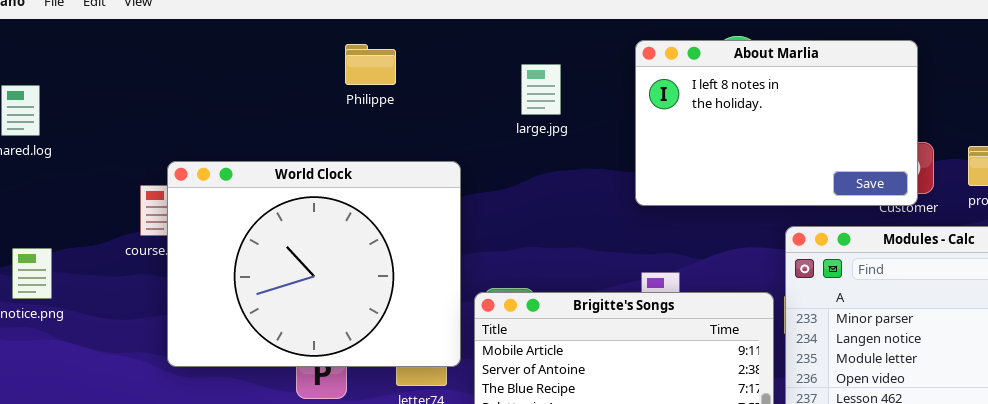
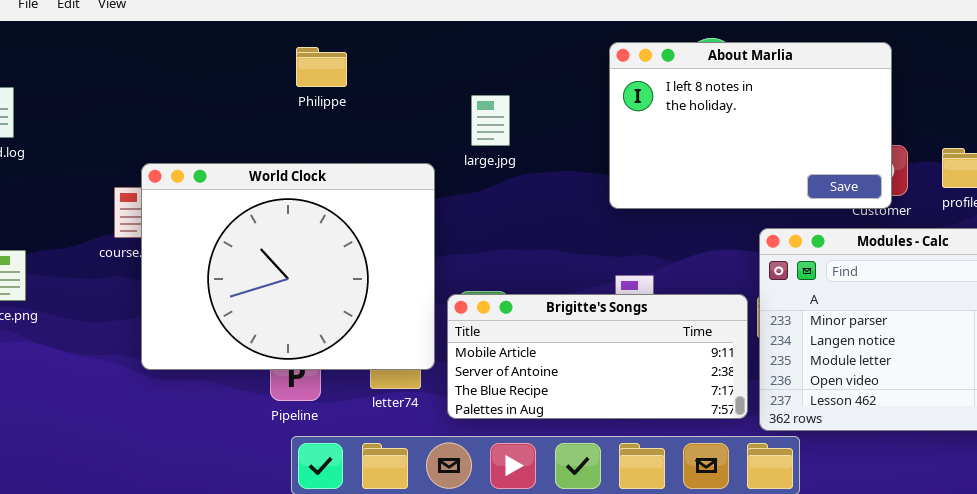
Philippe: [345,44,396,85] -> [296,47,347,87], moved
large.jpg: [521,64,561,115] -> [471,95,510,146], moved

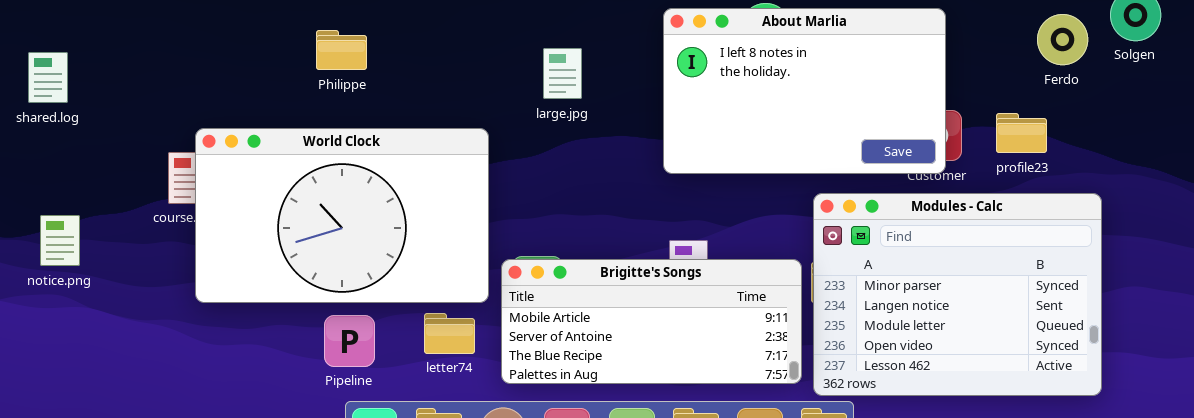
Philippe: [296,47,347,87] -> [316,30,367,70], moved
large.jpg: [471,95,510,146] -> [543,48,582,99], moved
World Clock: [141,163,435,370] -> [195,128,489,303], resized

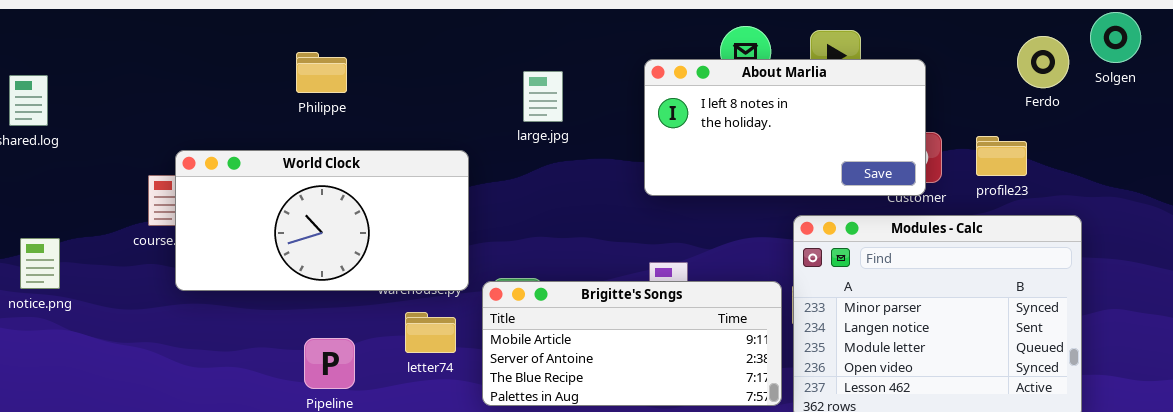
About Marlia: [663,8,946,174] -> [644,59,926,196], resized
World Clock: [195,128,489,303] -> [175,150,469,291], resized
letter74: [424,313,475,354] -> [405,312,456,353], moved

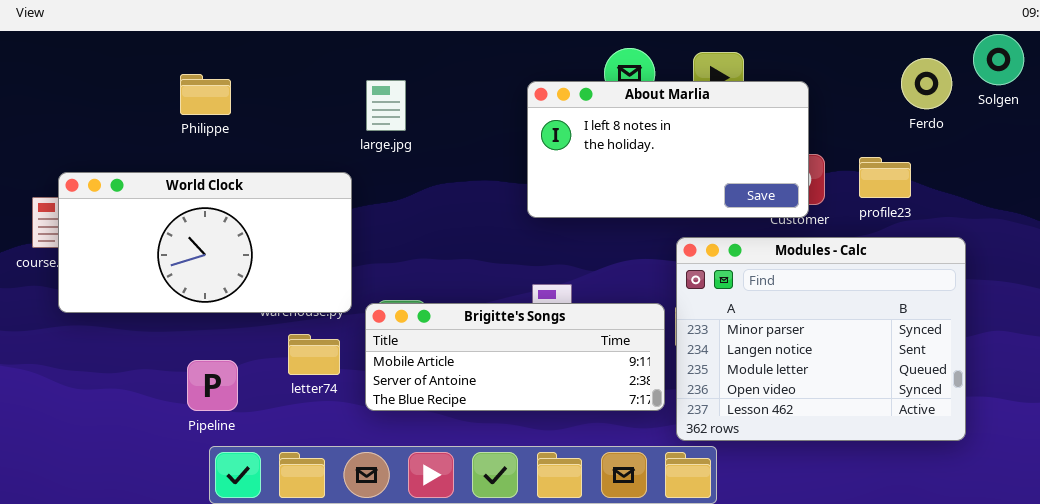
large.jpg: [523,71,563,122] -> [366,80,406,131], moved
Brigitte's Songs: [482,281,782,406] -> [365,303,665,411], resized

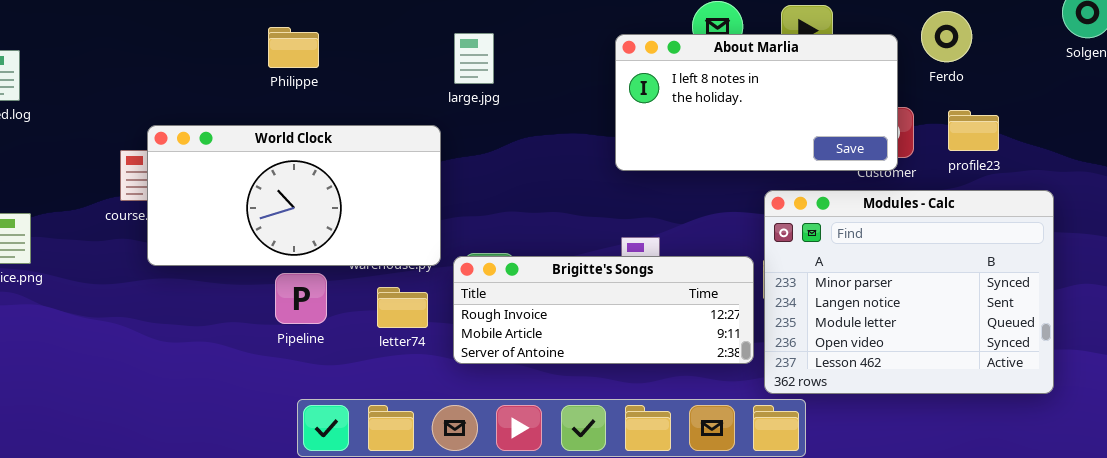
Ferdo: [901,58,952,109] -> [921,11,972,62], moved
Brigitte's Songs: [365,303,665,411] -> [453,256,754,364], scrolled up 1 row
Pipeline: [187,360,238,411] -> [275,273,327,324], moved

